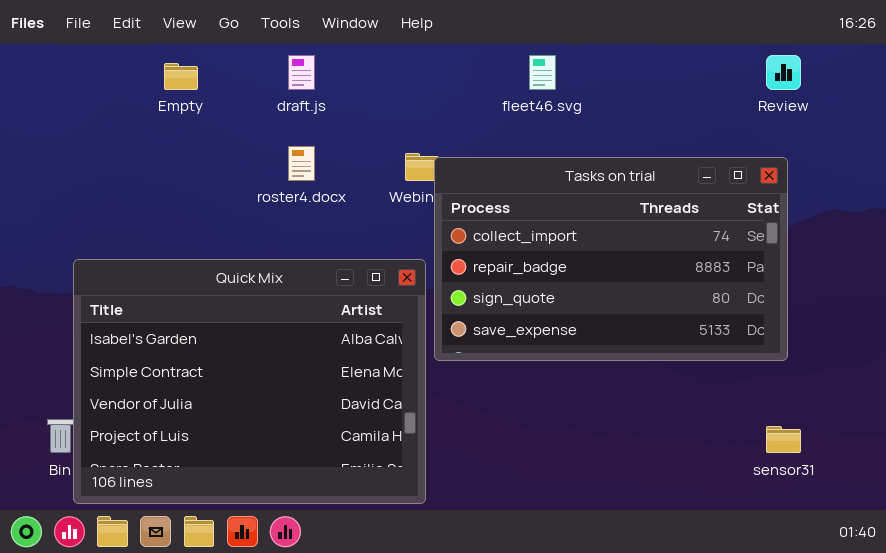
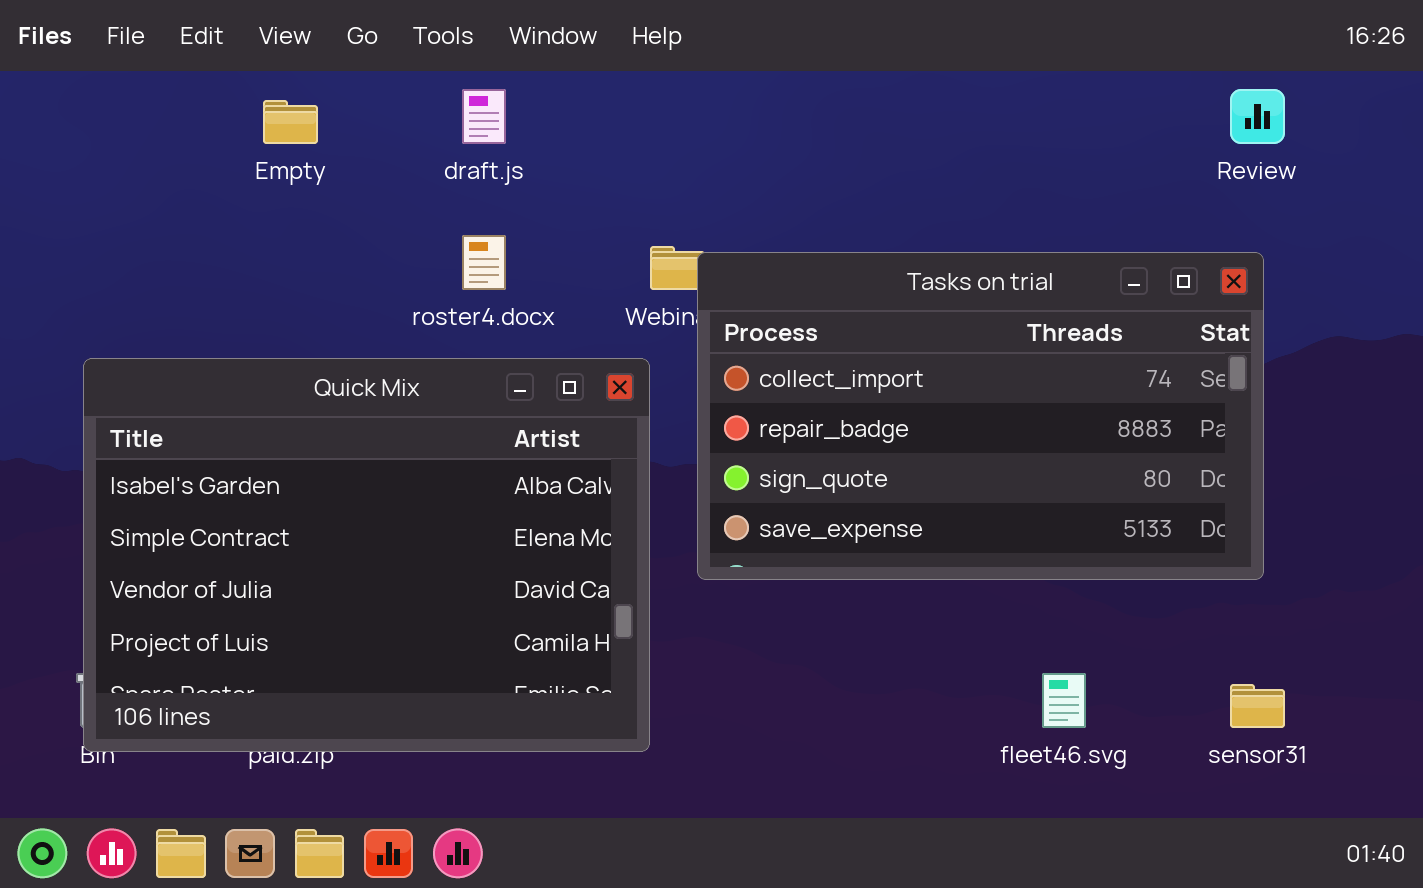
fleet46.svg: [529,55,556,90] -> [1042,673,1086,728], moved
Quick Mix: [73,259,426,504] -> [83,358,650,752], moved

